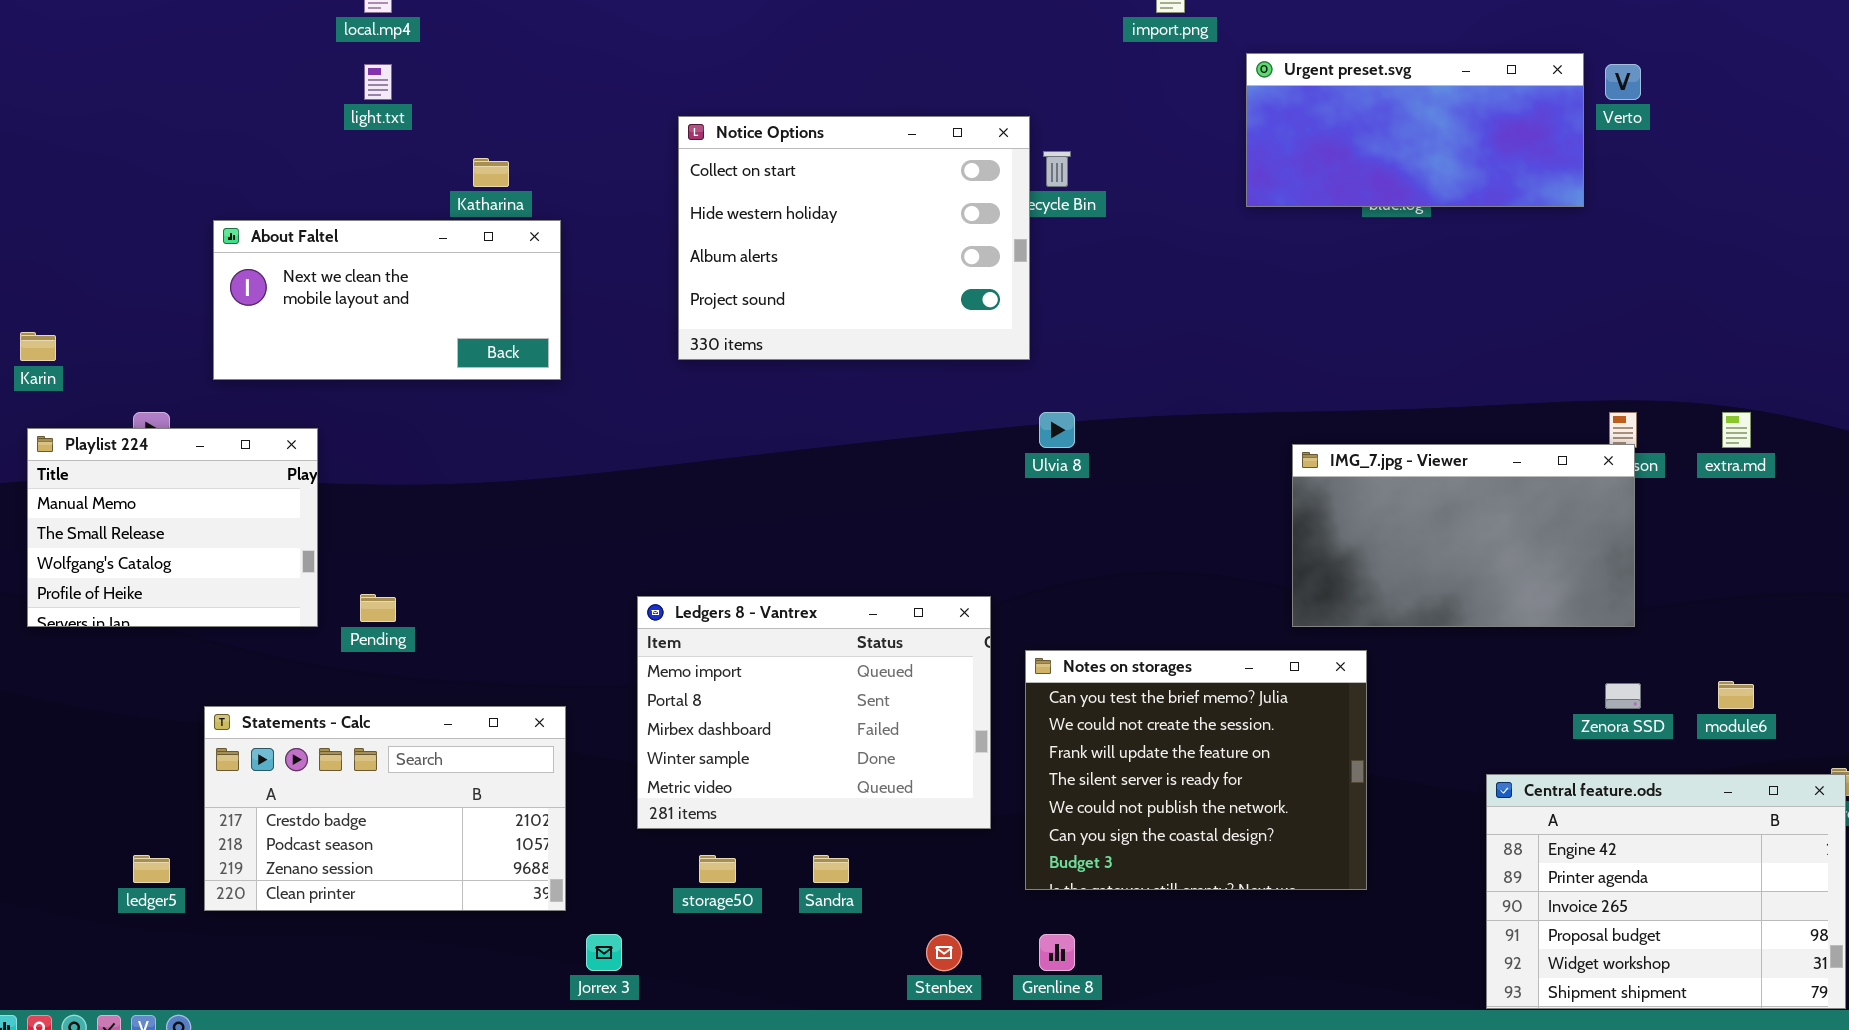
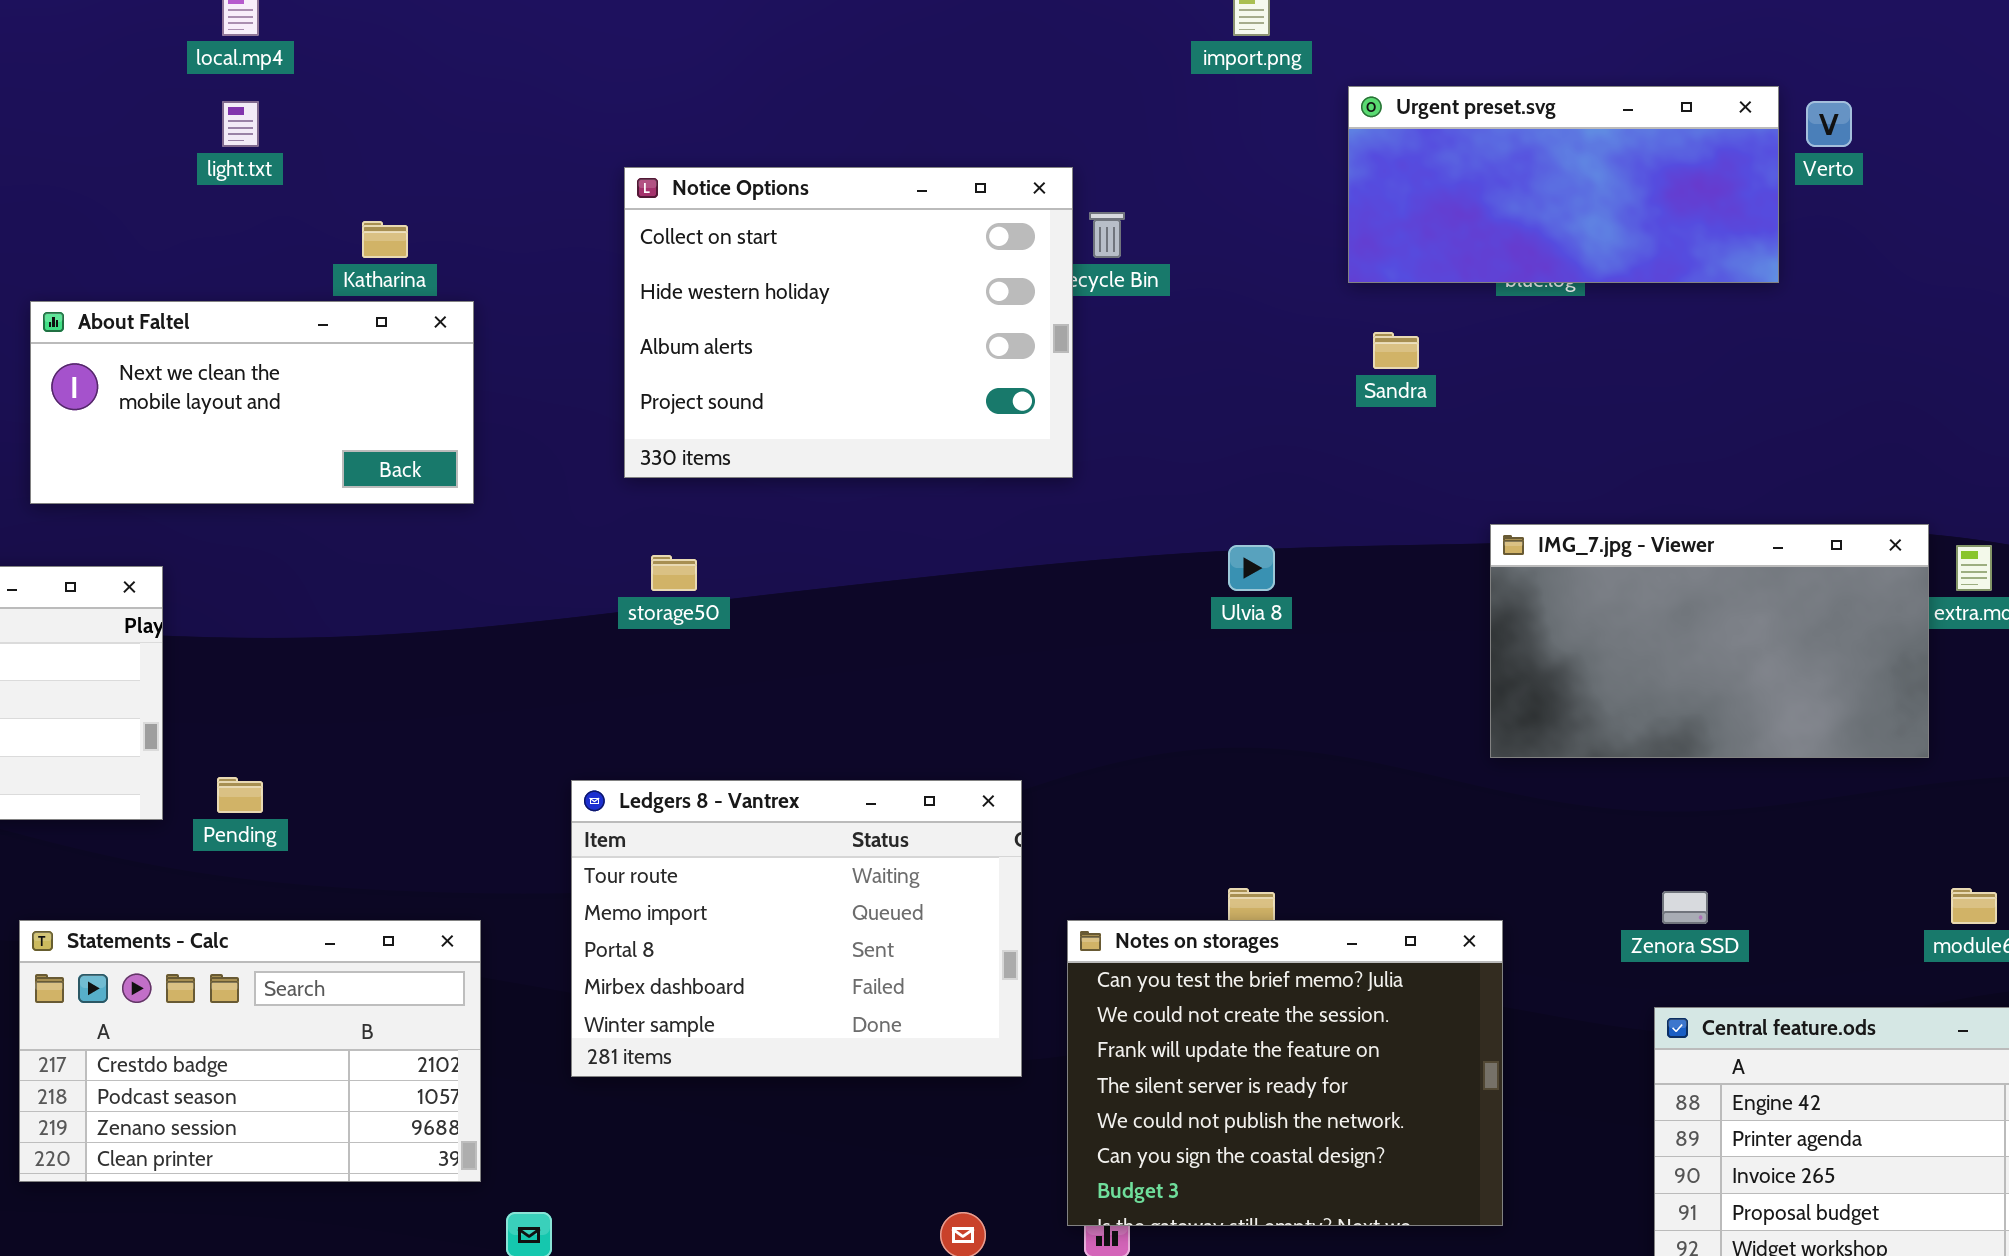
Ulvia 8: [1039,412,1075,448] -> [1228,545,1275,591], moved
IMG_7.jpg - Viewer: [1292,444,1635,627] -> [1490,524,1929,758], moved
Ledgers 8 - Vantrex: [637,596,991,829] -> [571,780,1022,1077], scrolled up 1 row
Notes on storages: [1025,650,1367,890] -> [1067,920,1503,1226], moved
Zenora SSD: [1605,683,1641,709] -> [1662,891,1708,924], moved
storage50: [699,855,736,883] -> [651,555,697,591], moved
Sandra: [813,855,849,883] -> [1373,332,1419,369], moved

